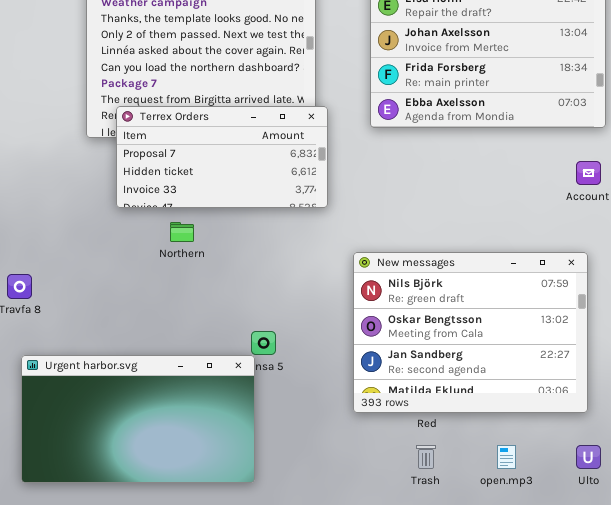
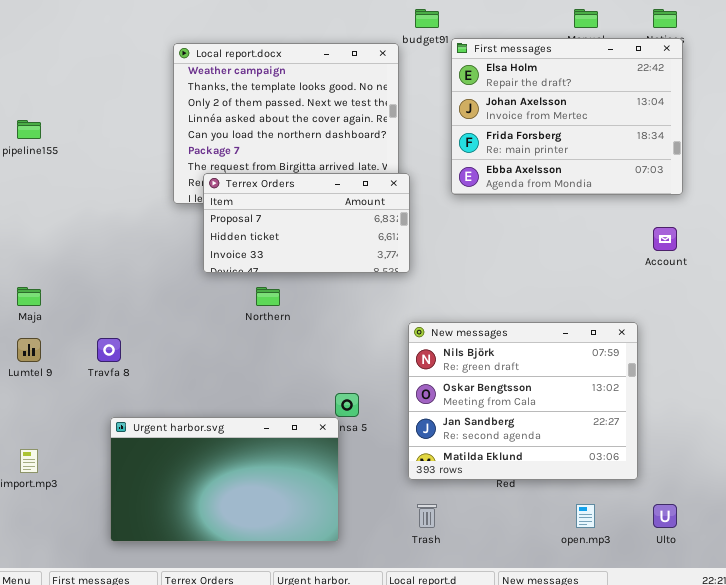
New messages: [353,252,588,413] -> [408,322,638,480], moved
Trash: [416,445,436,469] -> [417,504,437,528], moved

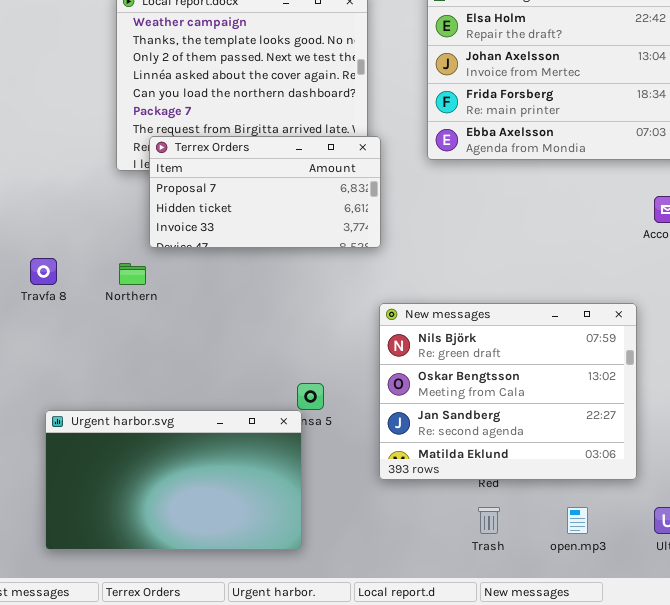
Northern: [256,287,280,306] -> [119,263,146,285], moved
Travfa 8: [97,338,121,362] -> [30,258,57,285], moved
Trash: [417,504,437,528] -> [478,507,500,534], moved

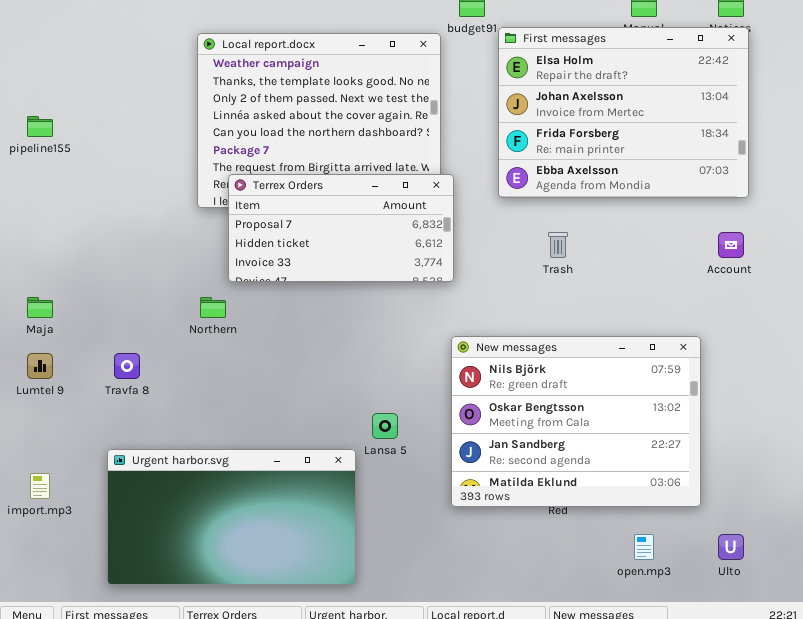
Travfa 8: [30,258,57,285] -> [114,353,140,379], moved
Urgent harbor.svg: [45,410,302,550] -> [107,449,356,585], moved
Trash: [478,507,500,534] -> [548,232,568,258], moved

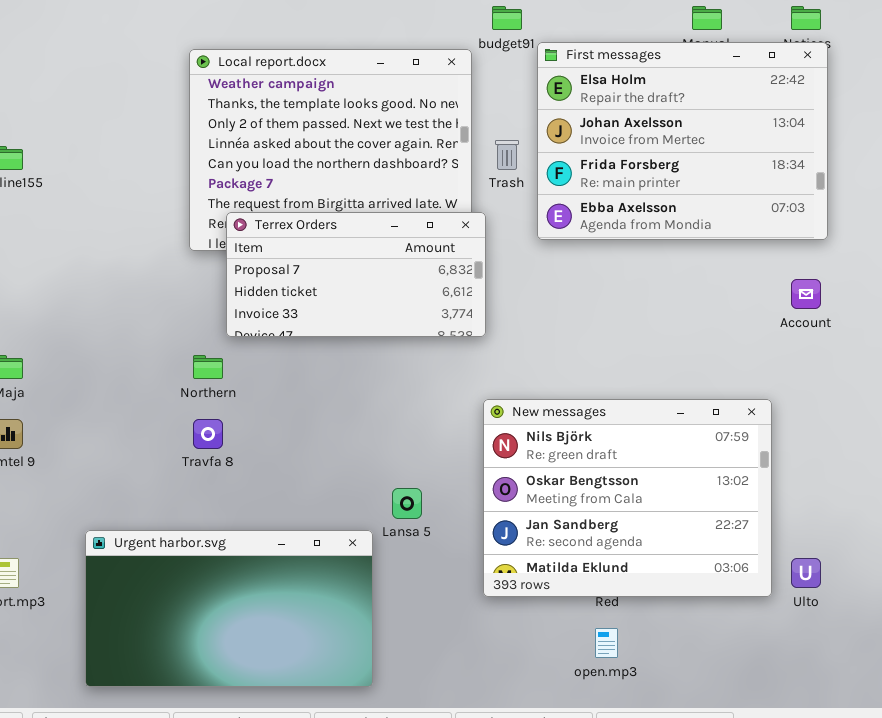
Trash: [548,232,568,258] -> [495,140,519,170], moved
Travfa 8: [114,353,140,379] -> [193,419,223,449], moved
open.mp3: [634,534,654,560] -> [595,628,618,658], moved
Ulto: [718,534,744,560] -> [791,558,821,588], moved

